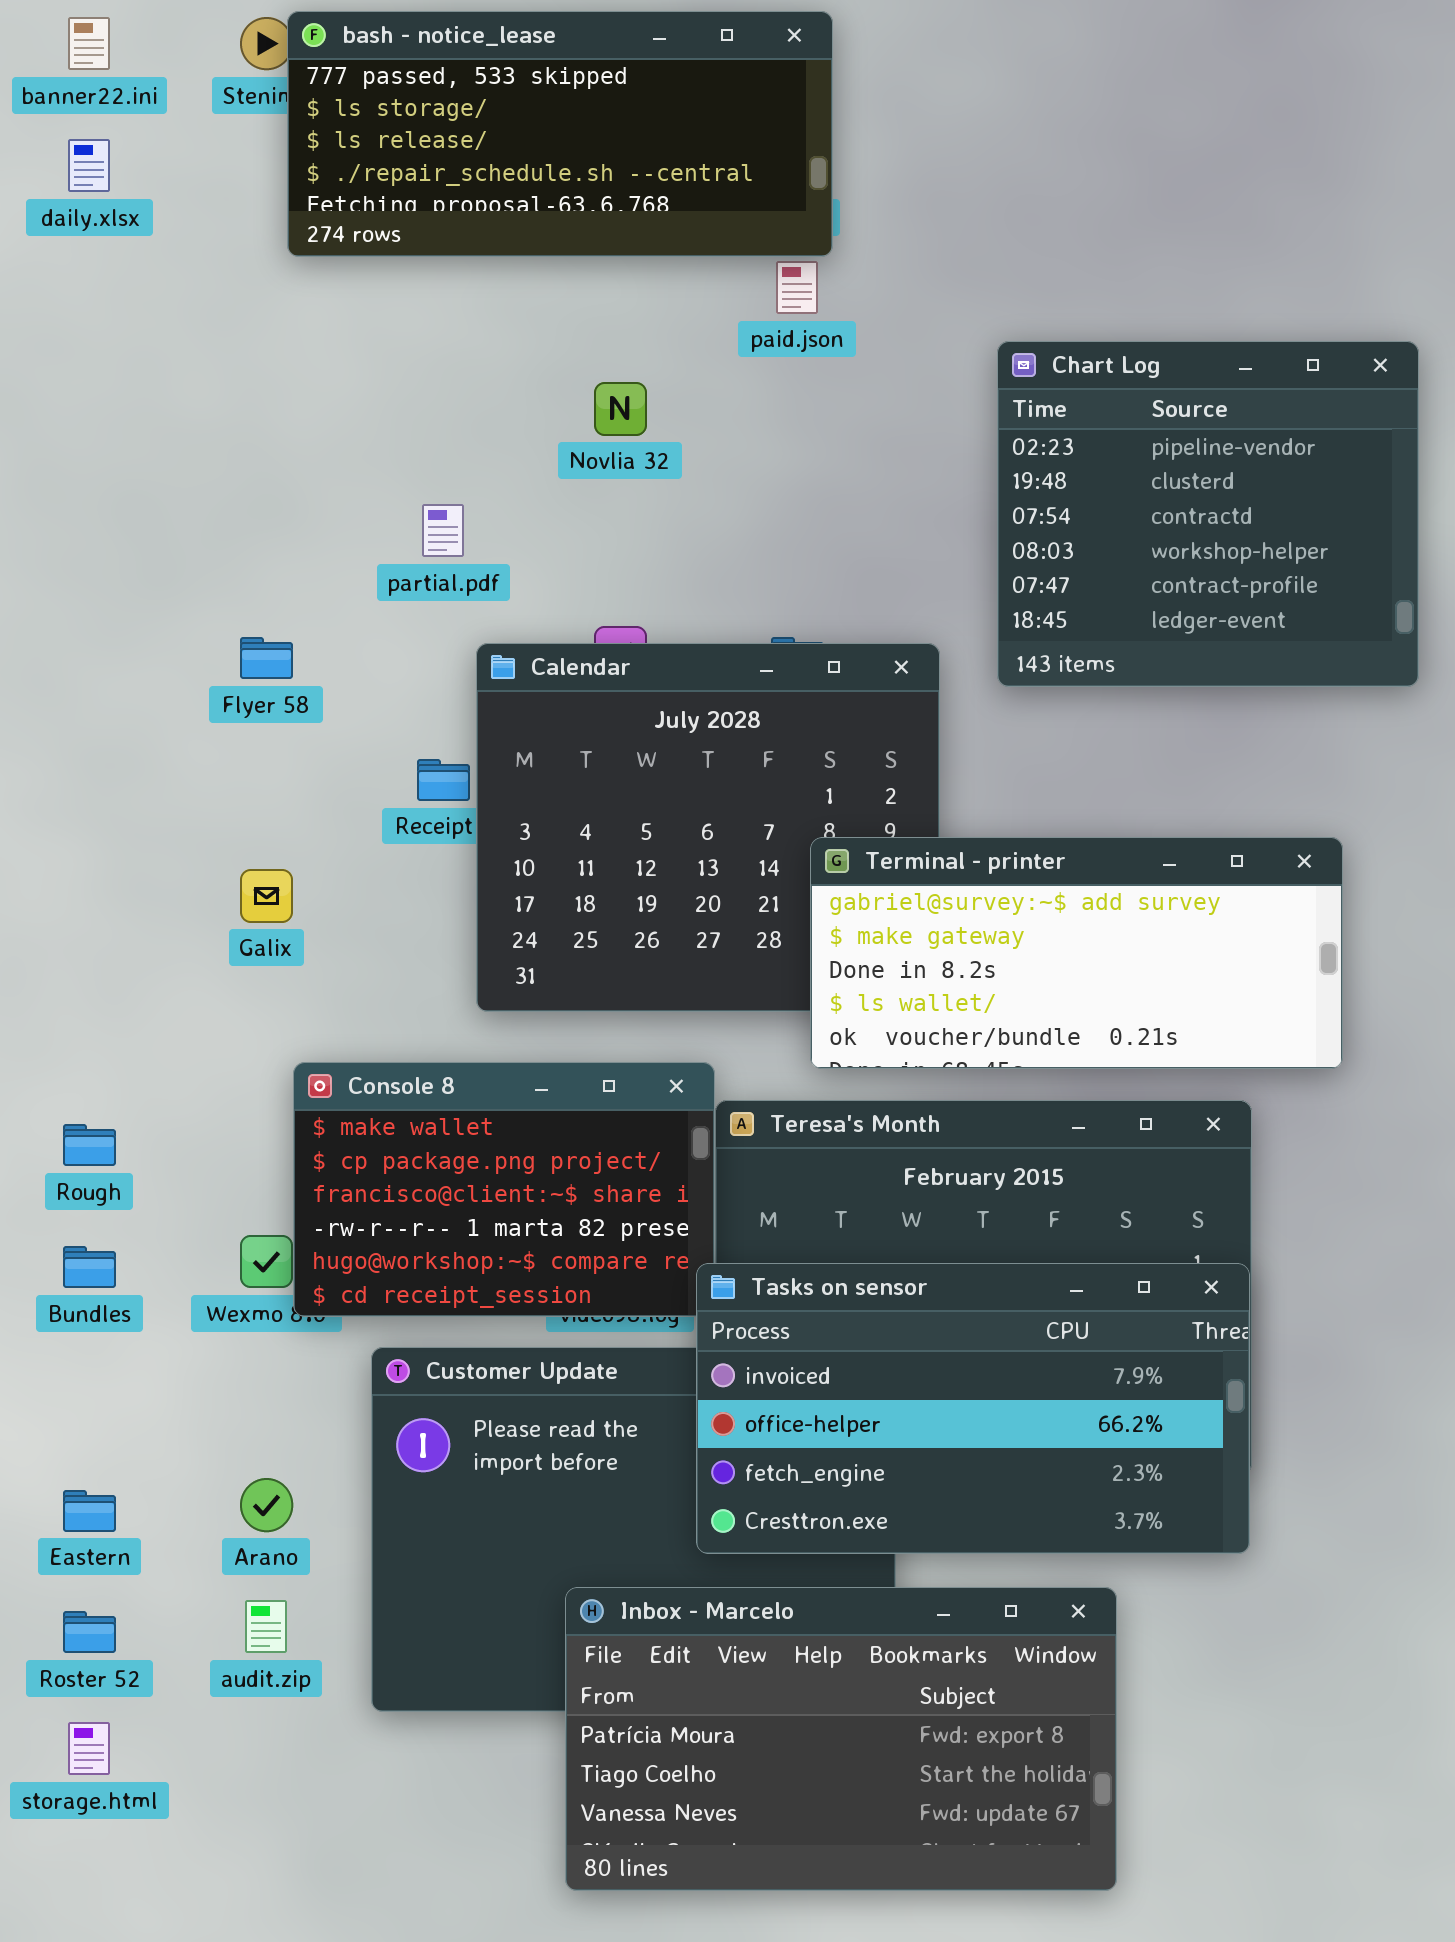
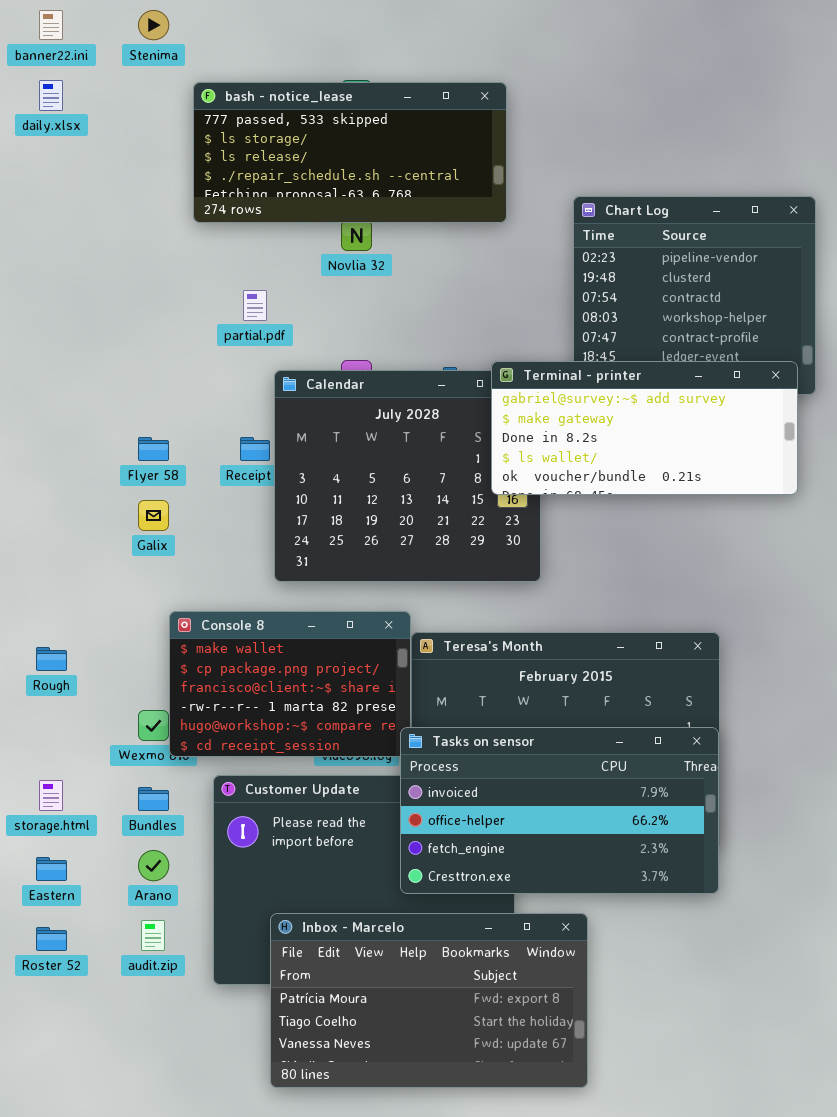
bash - notice_lease: [287,11,833,257] -> [193,82,507,223], moved
Flyer 58: [240,637,293,679] -> [138,437,169,461], moved
Terminal - printer: [810,837,1343,1069] -> [491,361,798,495], moved
Bundles: [63,1246,116,1288] -> [138,787,169,811], moved
Inbox - Marcelo: [565,1587,1117,1891] -> [270,913,588,1088], moved
storage.html: [68,1722,110,1775] -> [39,780,63,811], moved

